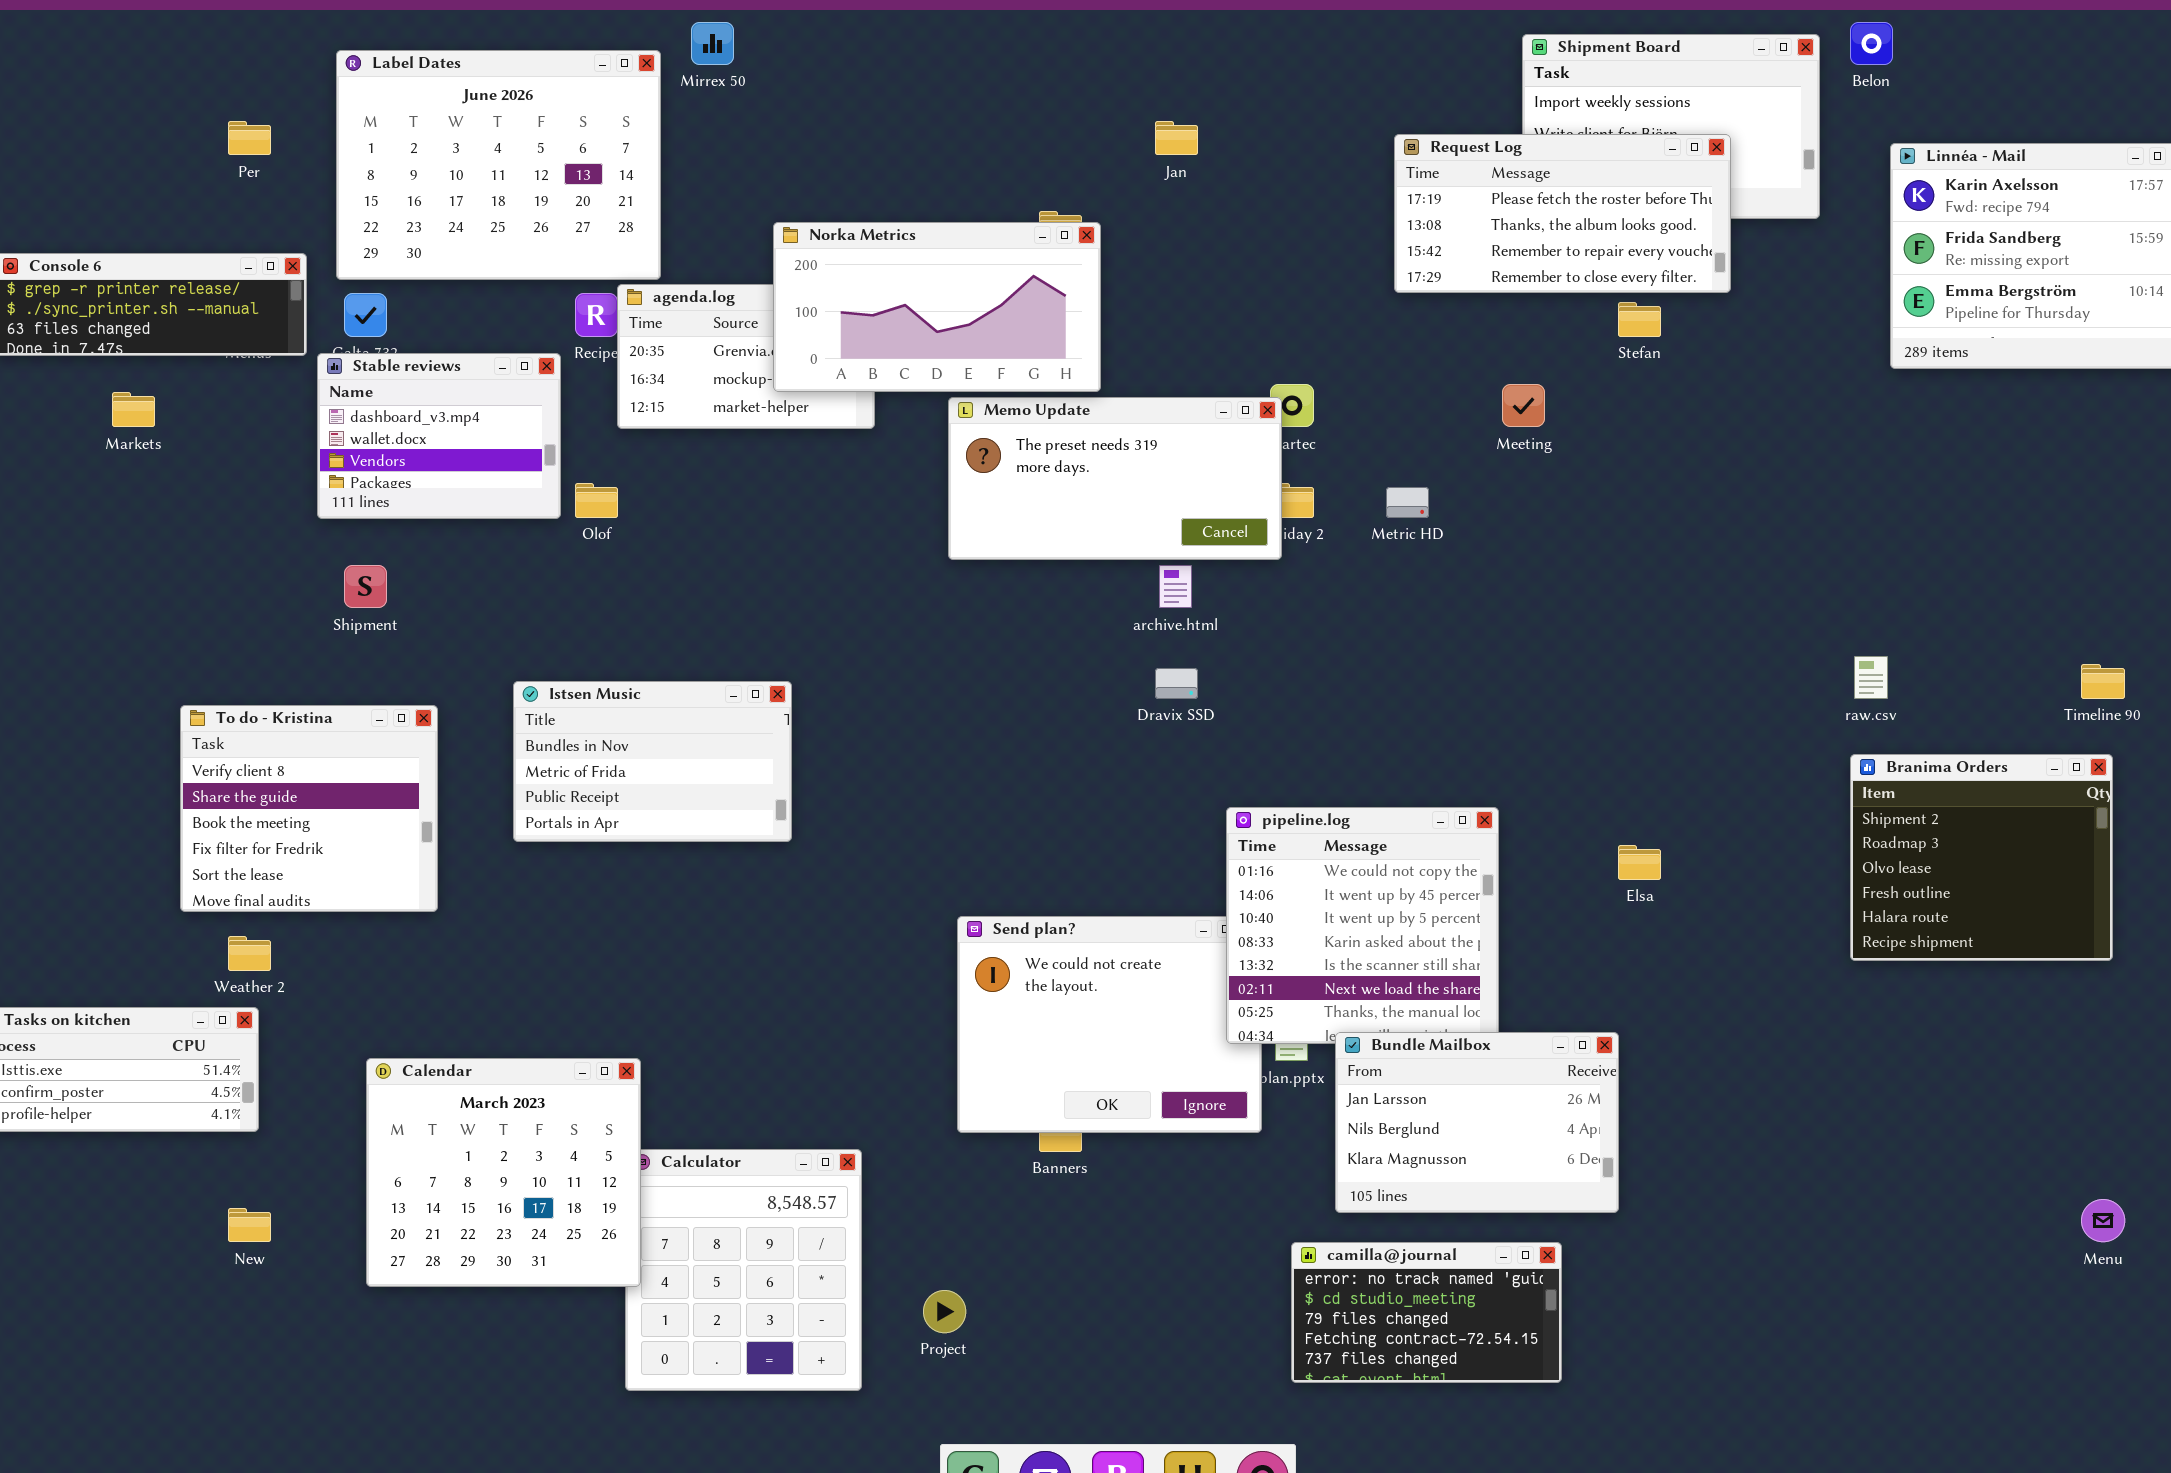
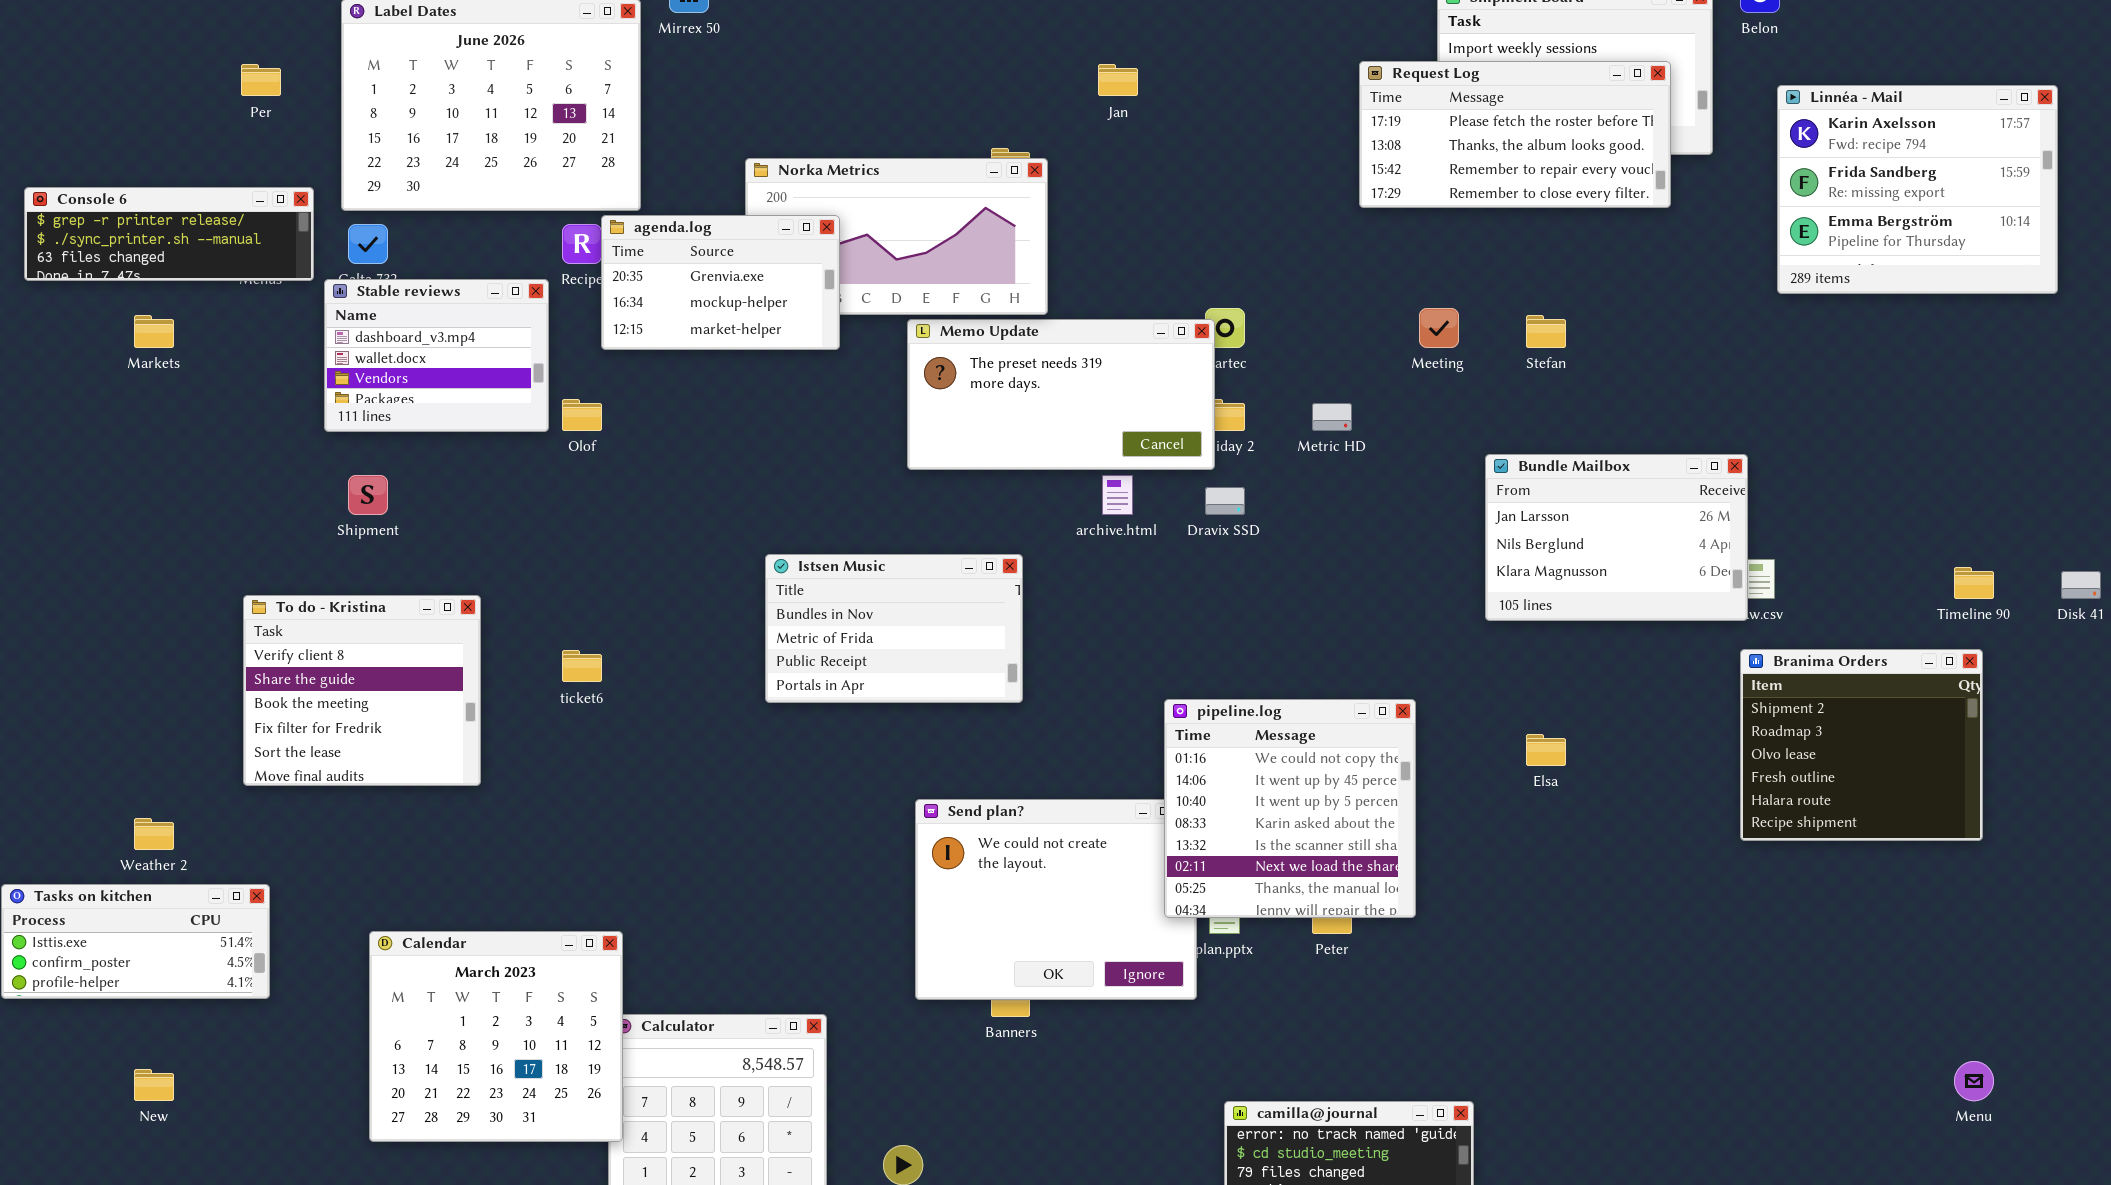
Request Log: [1394,134,1731,293] -> [1359,61,1671,208], moved
agenda.log: [617,284,875,429] -> [601,215,840,350], raised
Stefan: [1618,302,1661,337] -> [1526,315,1566,348], moved
Dravix SSD: [1155,668,1198,699] -> [1205,487,1245,515], moved
Istsen Music: [513,681,792,842] -> [765,554,1023,703], moved
To do - Kristina: [180,705,438,912] -> [243,595,481,786], moved
Weather 2: [228,936,271,971] -> [134,818,174,850], moved
Bundle Mailbox: [1335,1032,1619,1213] -> [1485,454,1748,621], moved
New: [228,1208,271,1242] -> [134,1069,174,1101], moved

